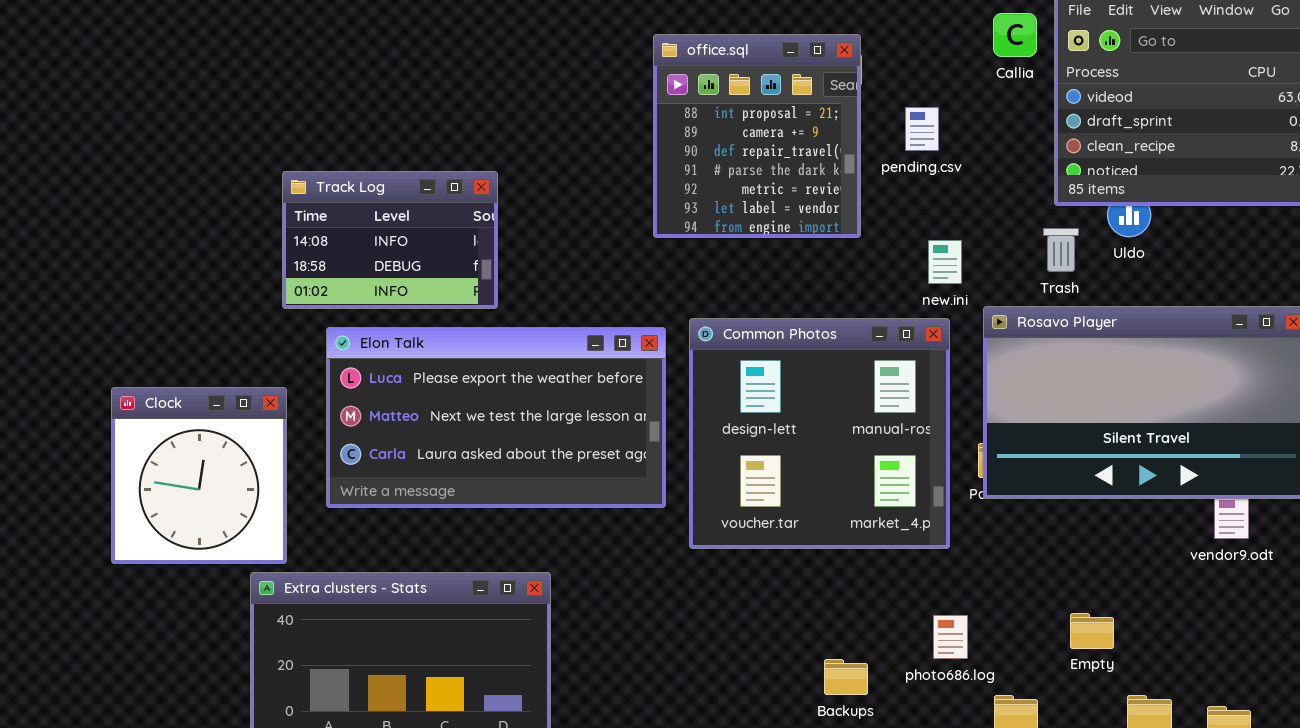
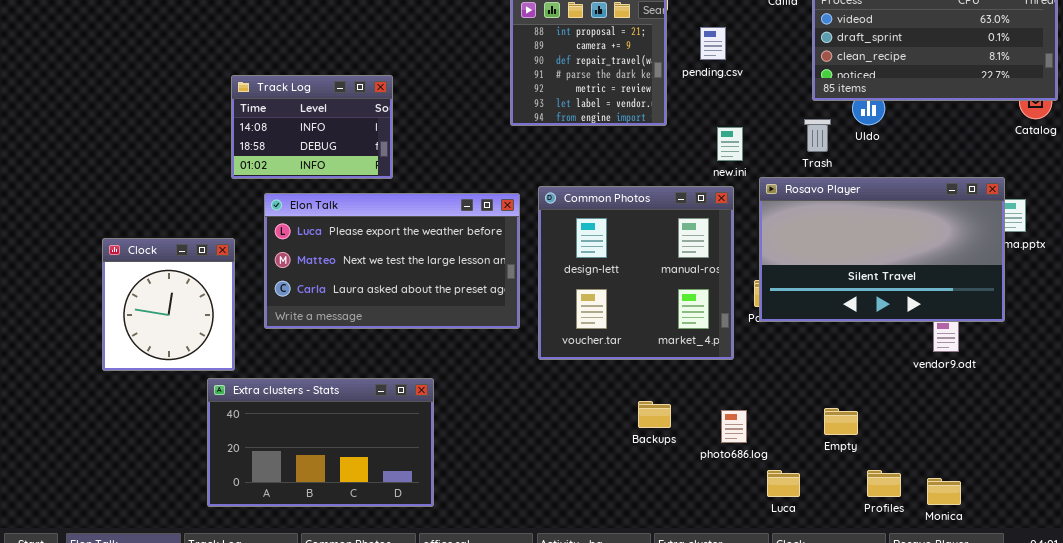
Backups: [824,659,868,695] -> [638,401,671,428], moved

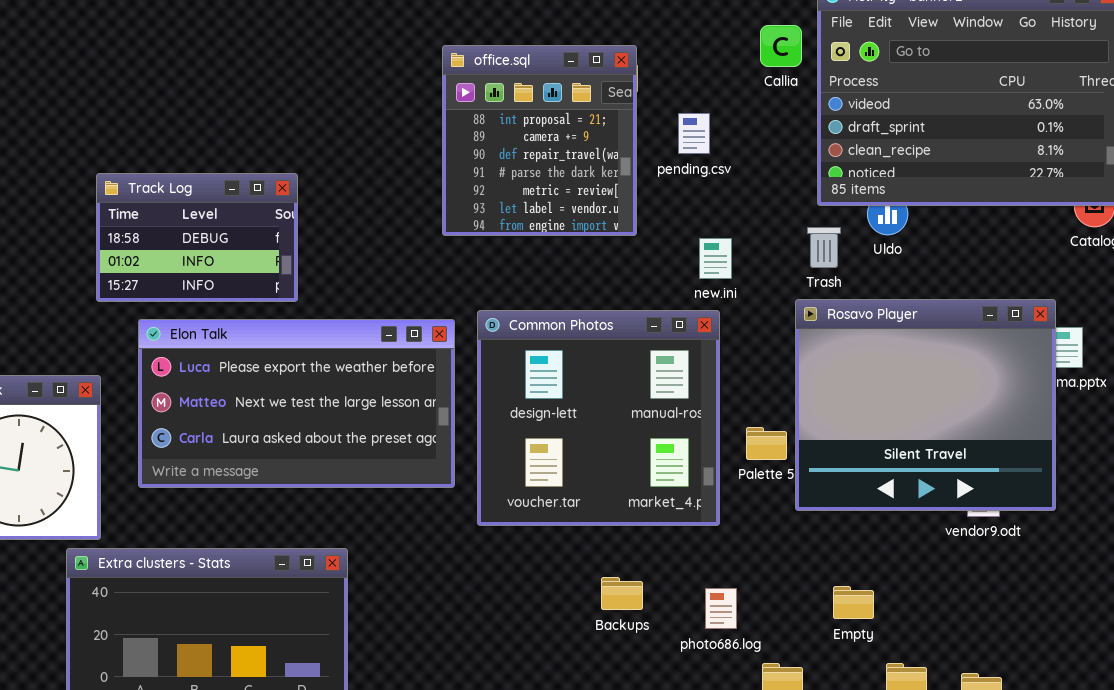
Track Log: [231,75,393,179] -> [96,173,298,302], scrolled down 1 row
Rosavo Player: [759,177,1005,322] -> [795,299,1056,511], resized

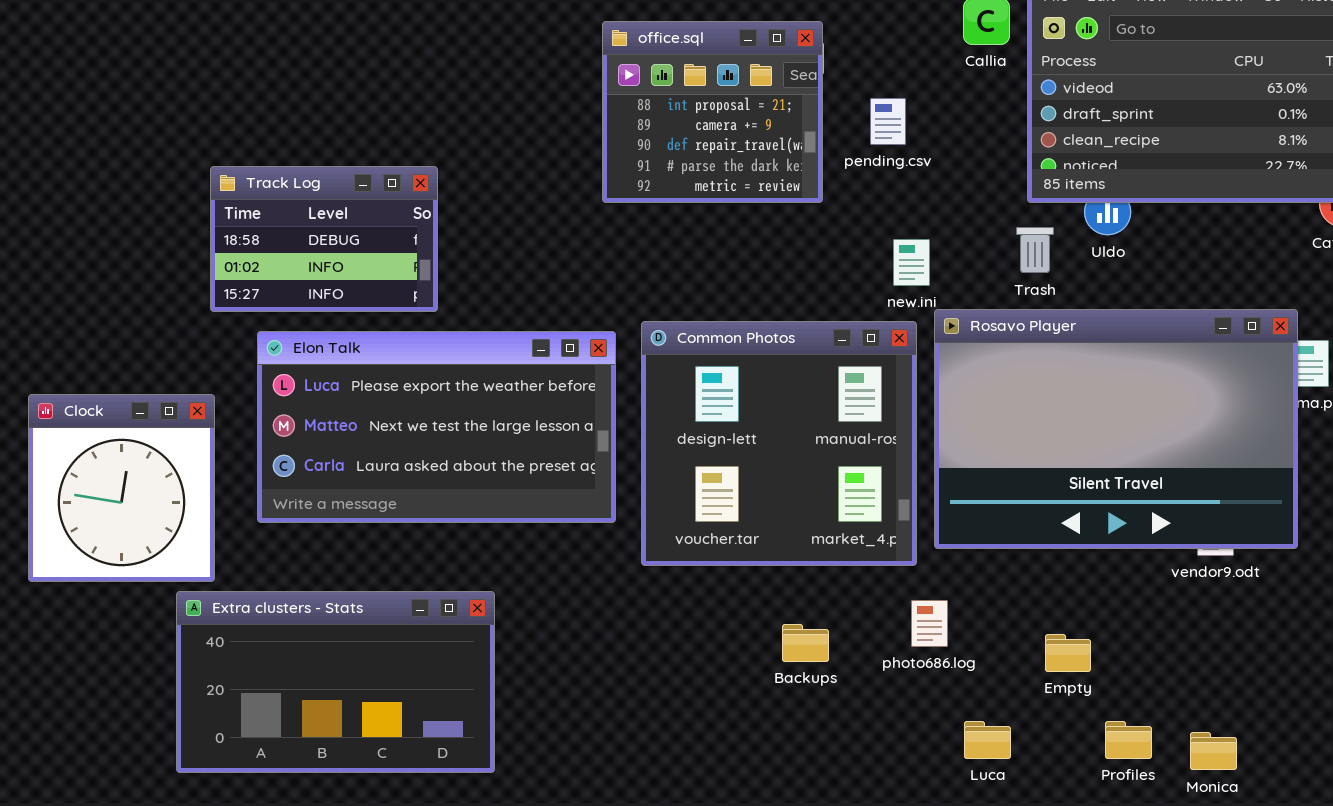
office.sql: [442,45,637,236] -> [602,21,823,203], resized
Rosavo Player: [795,299,1056,511] -> [934,309,1298,549], resized
photo686.log: [705,588,737,629] -> [911,600,948,647], moved

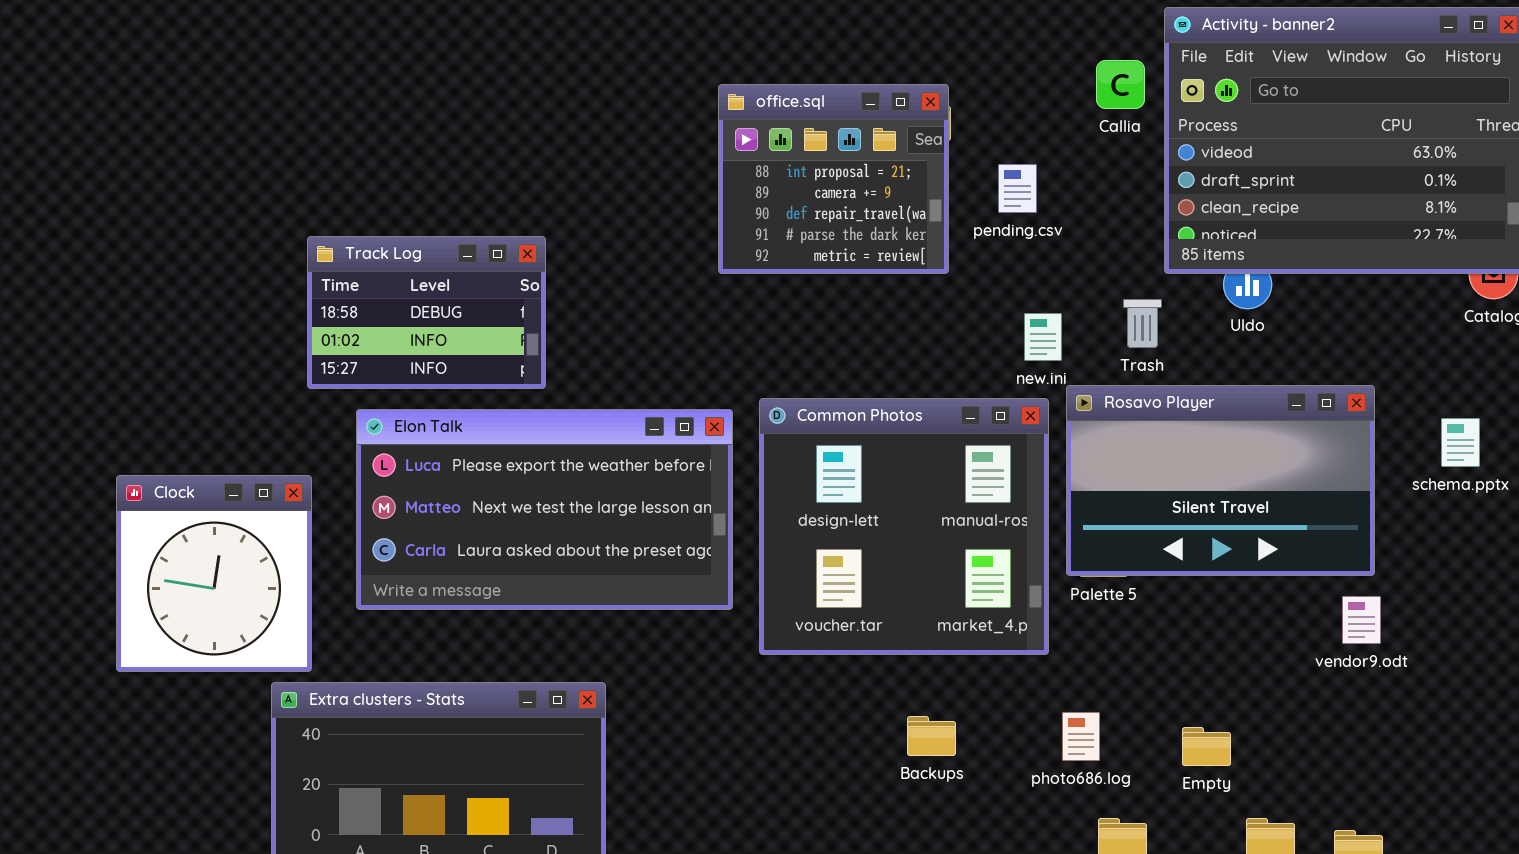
Trash: [1016,227,1054,273] -> [1123,299,1162,348], moved
Rosavo Player: [934,309,1298,549] -> [1066,385,1375,576], resized
photo686.log: [911,600,948,647] -> [1062,712,1100,761], moved

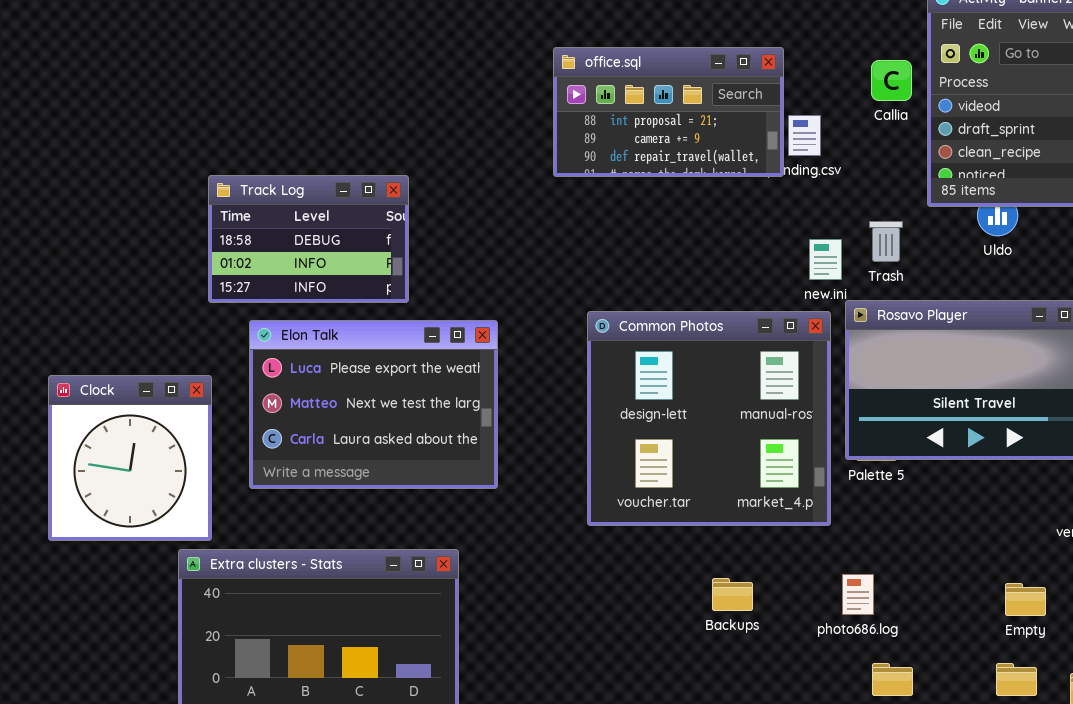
Callia: [1096,60,1145,109] -> [871,60,912,101], moved
office.sql: [718,84,949,274] -> [553,47,784,177], resized
Trash: [1123,299,1162,348] -> [869,221,903,262], moved
Elon Talk: [356,409,733,610] -> [249,320,498,489], resized
Empty: [1182,727,1231,766] -> [1005,583,1046,616], moved

